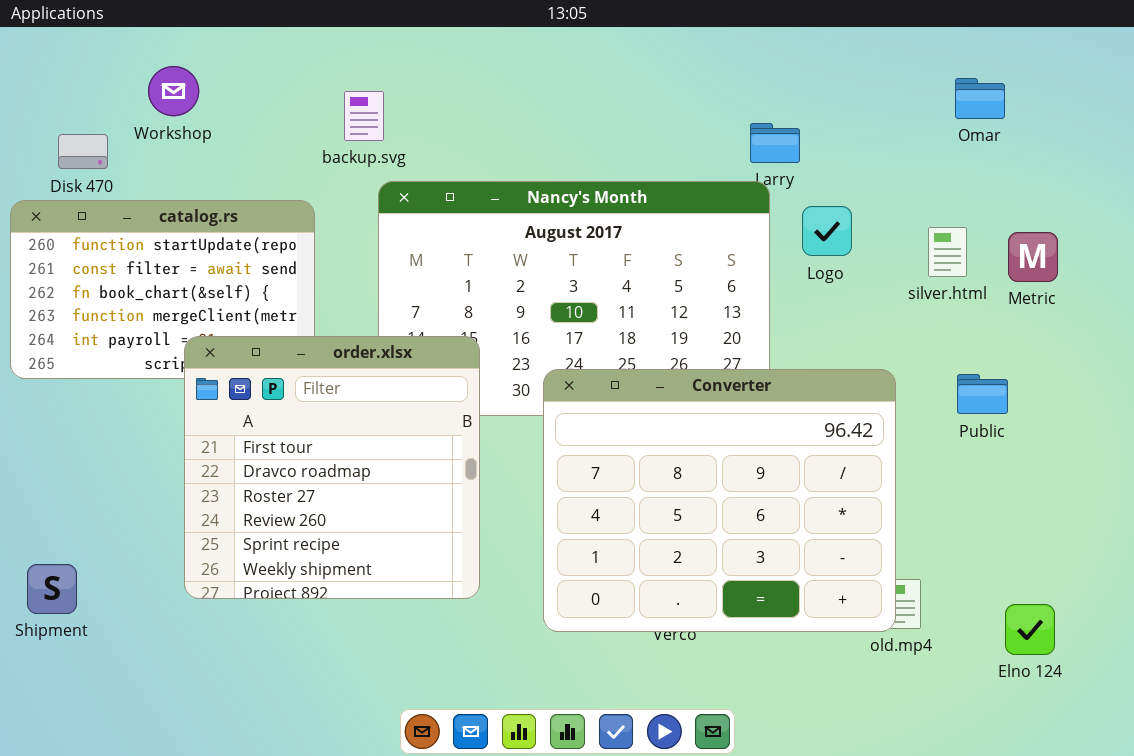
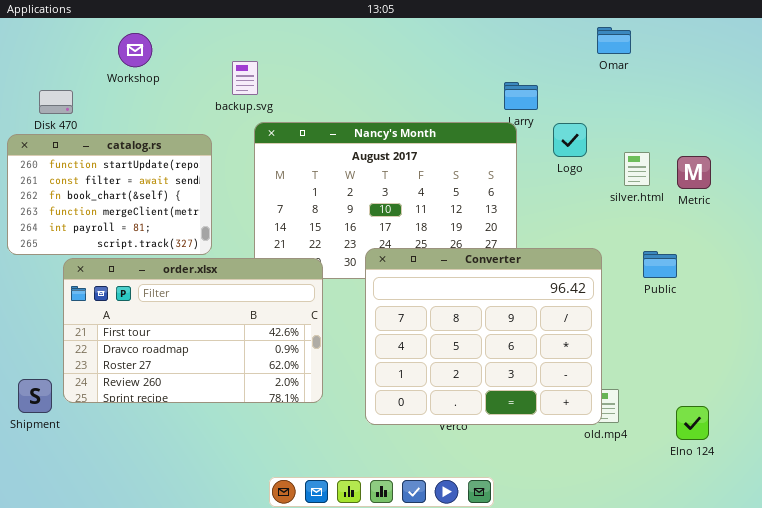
Workshop: [148,66,199,116] -> [118,33,152,67], moved
Omar: [955,78,1005,119] -> [597,27,631,54], moved
Logo: [802,206,852,256] -> [553,123,587,157], moved
order.xlsx: [184,336,480,599] -> [63,258,323,403], resized

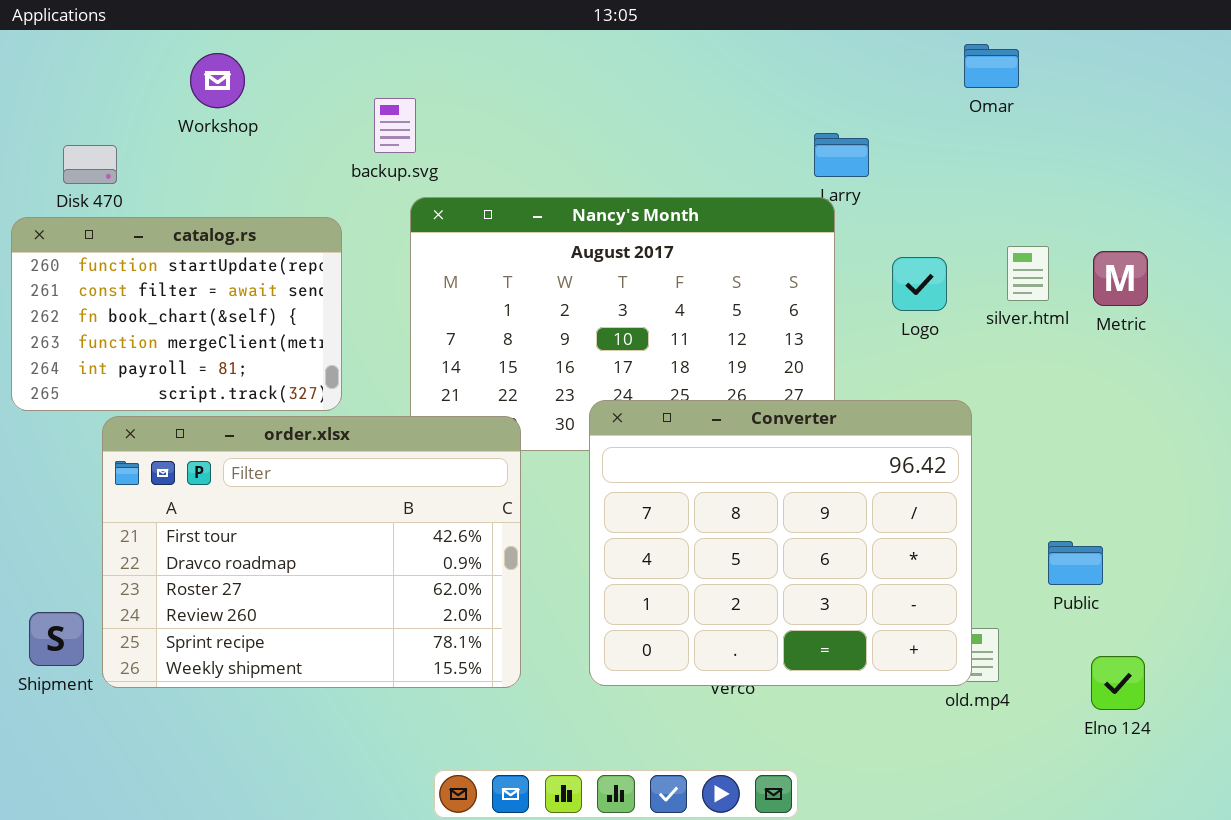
Logo: [553,123,587,157] -> [892,257,947,311], moved
Public: [643,251,677,278] -> [1048,541,1103,585], moved
order.xlsx: [63,258,323,403] -> [102,416,521,688], resized

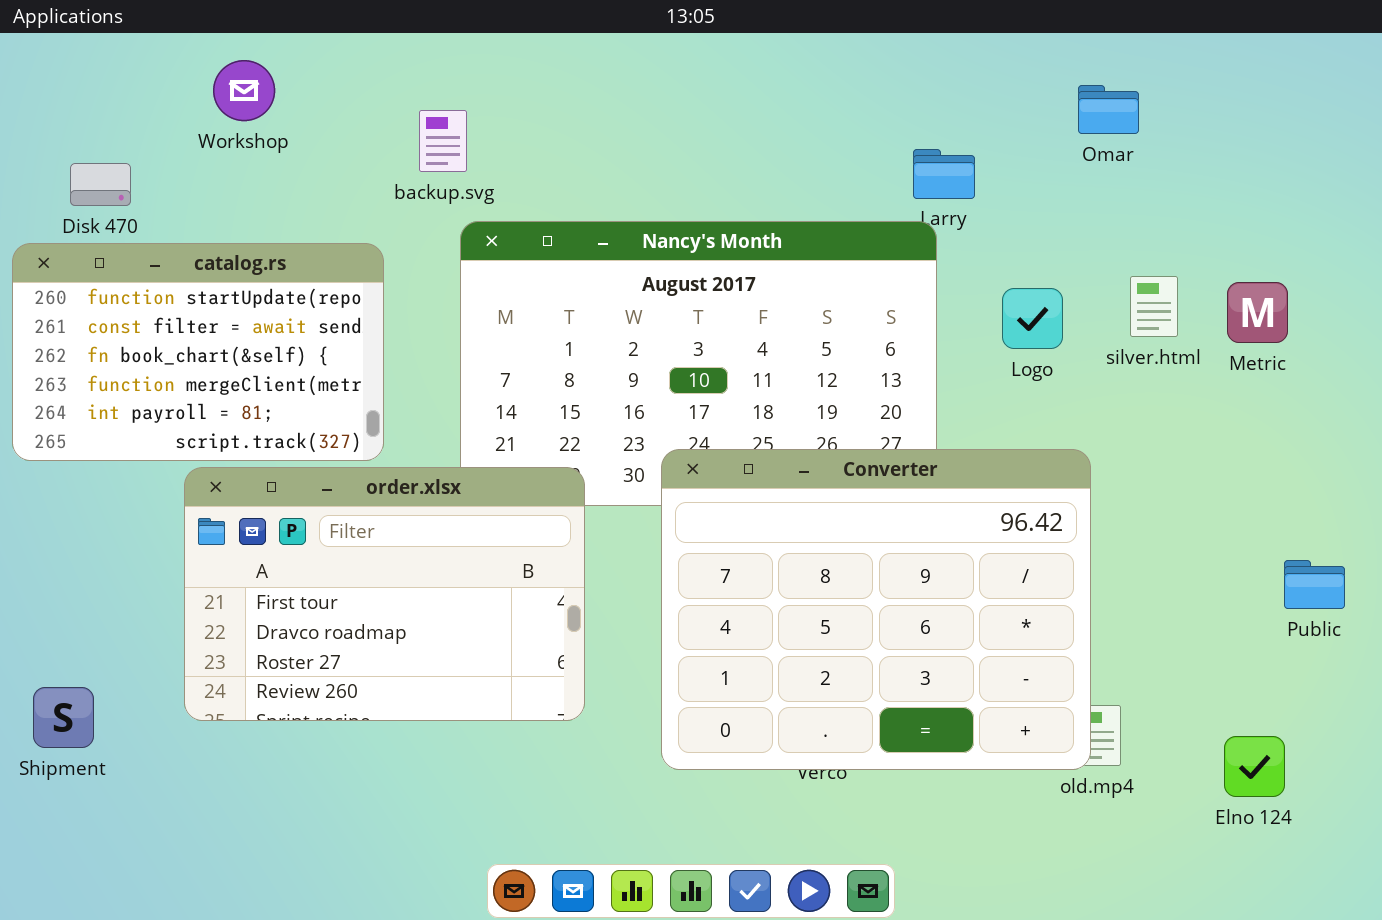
Omar: [964,44,1019,88] -> [1078,85,1139,134], moved
order.xlsx: [102,416,521,688] -> [184,467,585,721], resized
Public: [1048,541,1103,585] -> [1284,560,1345,609], moved

